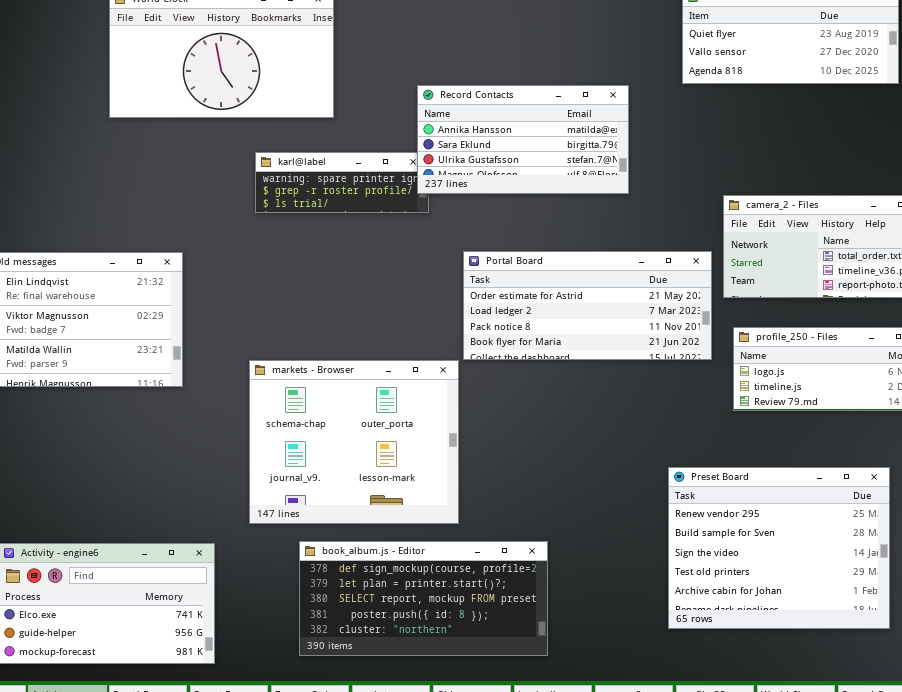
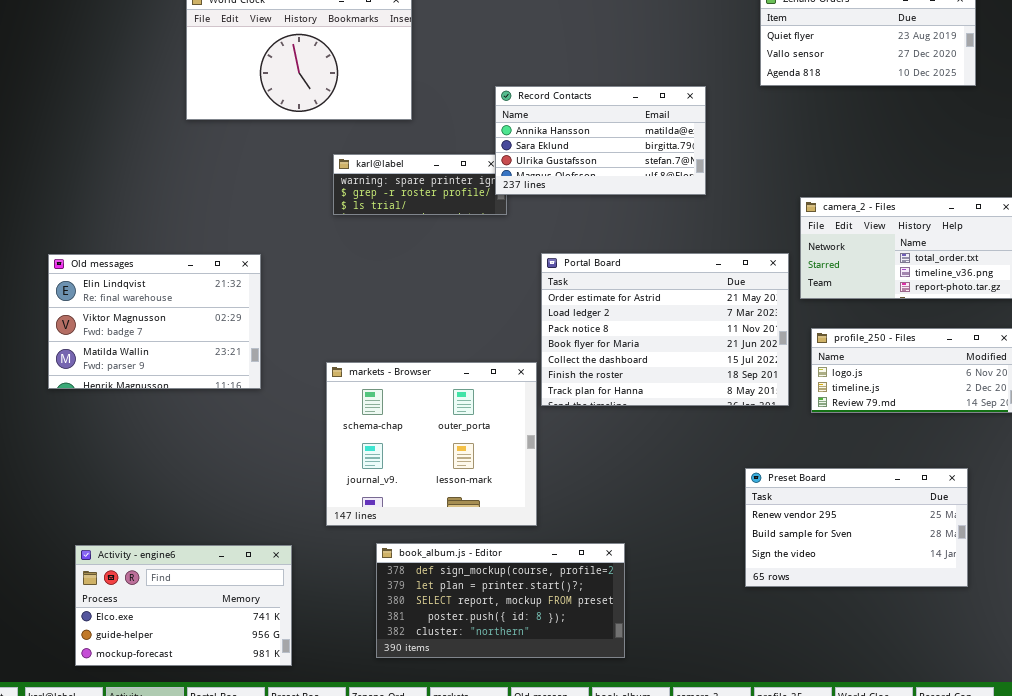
Portal Board: [463,251,712,360] -> [541,253,789,406], resized
Preset Board: [668,467,890,629] -> [745,468,968,587], resized

